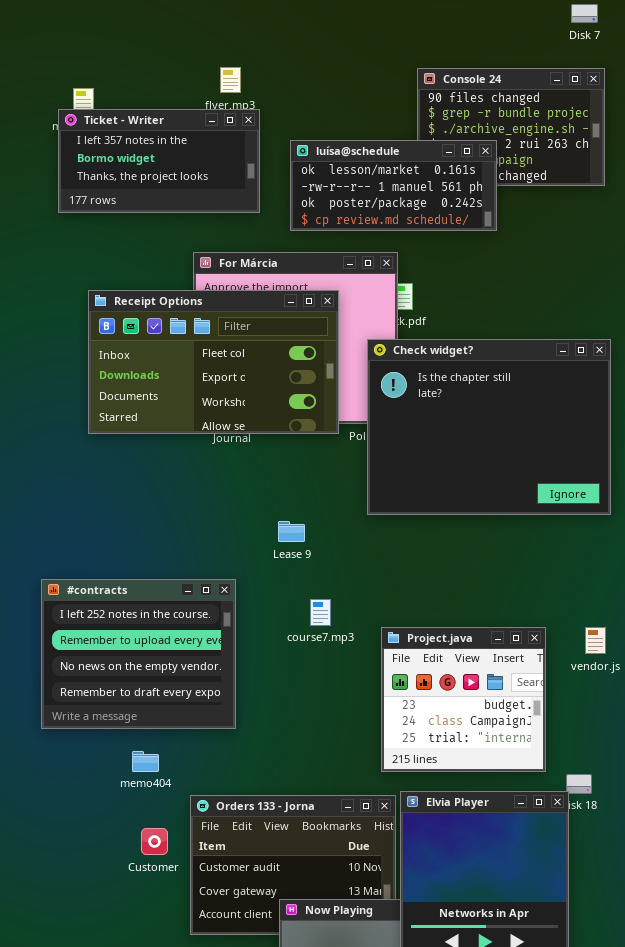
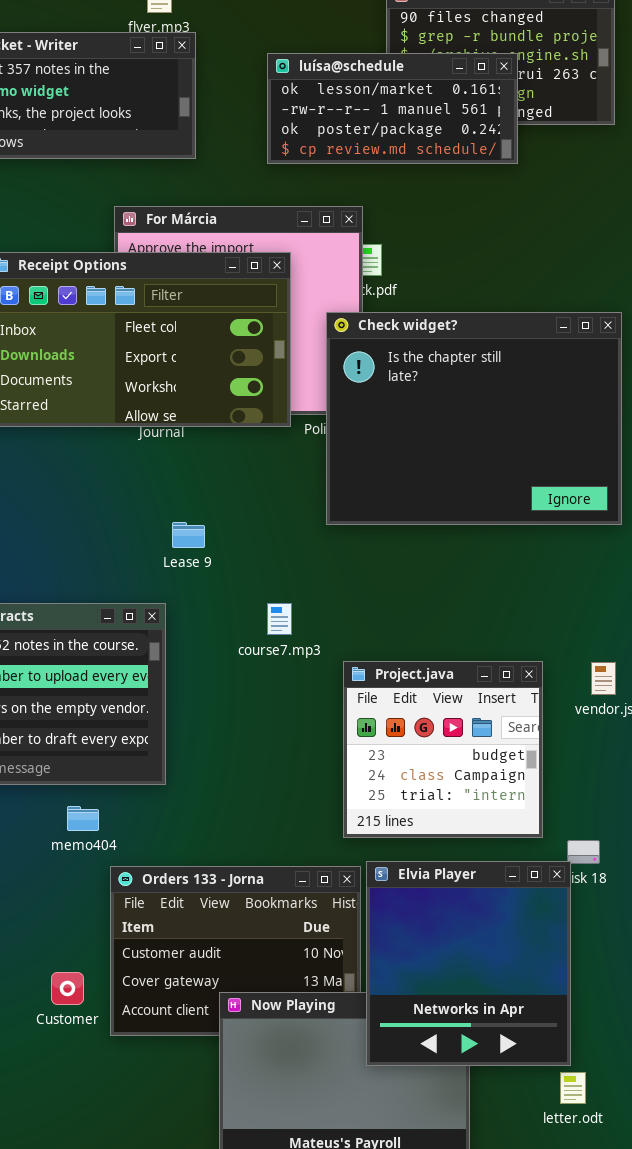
luísa@schedule: [290,140,497,231] -> [267,53,518,164], moved
Lease 9: [278,521,305,542] -> [172,522,205,548], moved
course7.mp3: [310,599,331,626] -> [267,603,292,635], moved
memo404: [132,751,159,772] -> [67,806,99,831], moved
Customer: [141,828,168,855] -> [51,972,84,1005], moved

